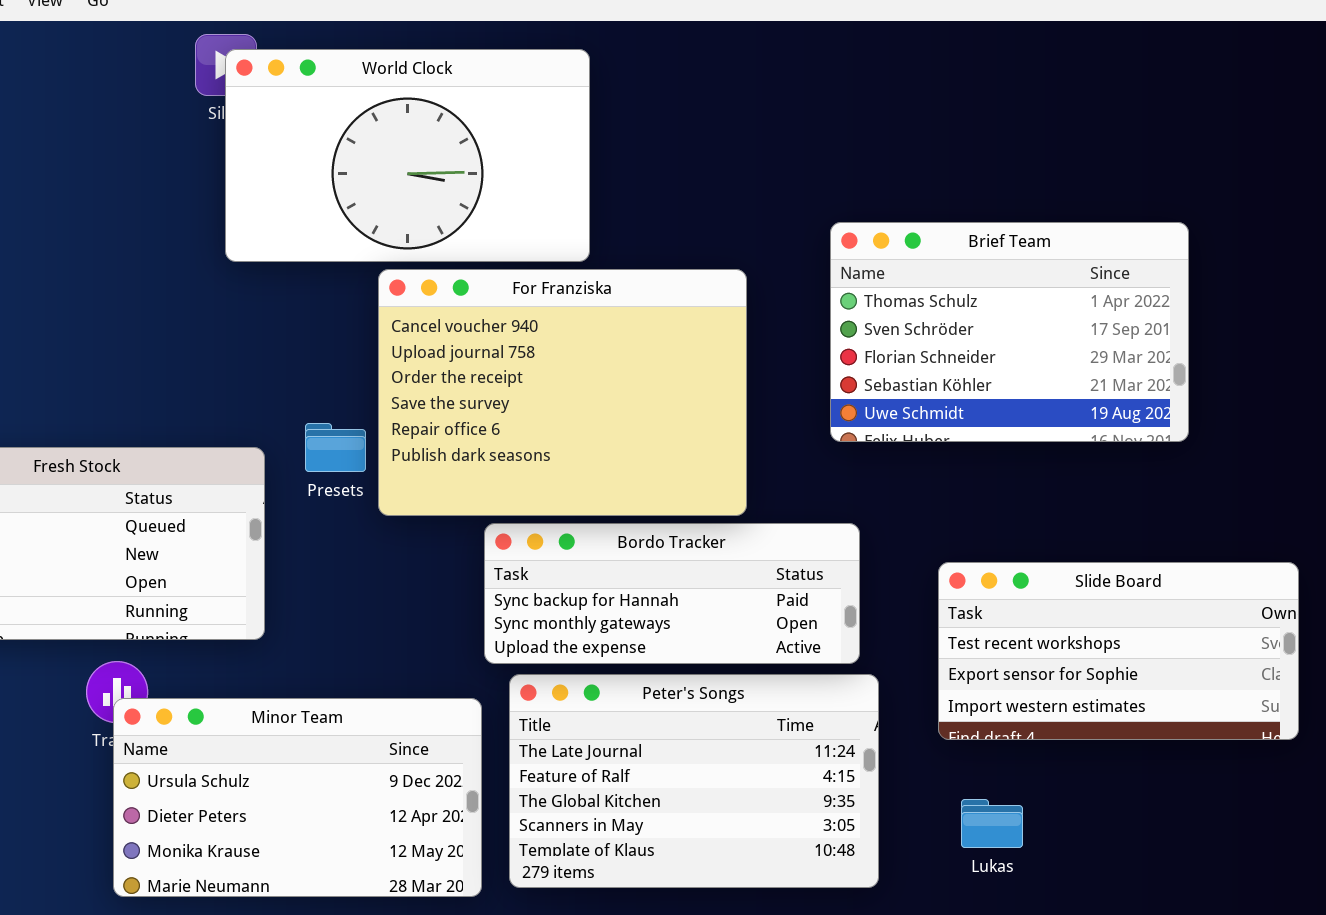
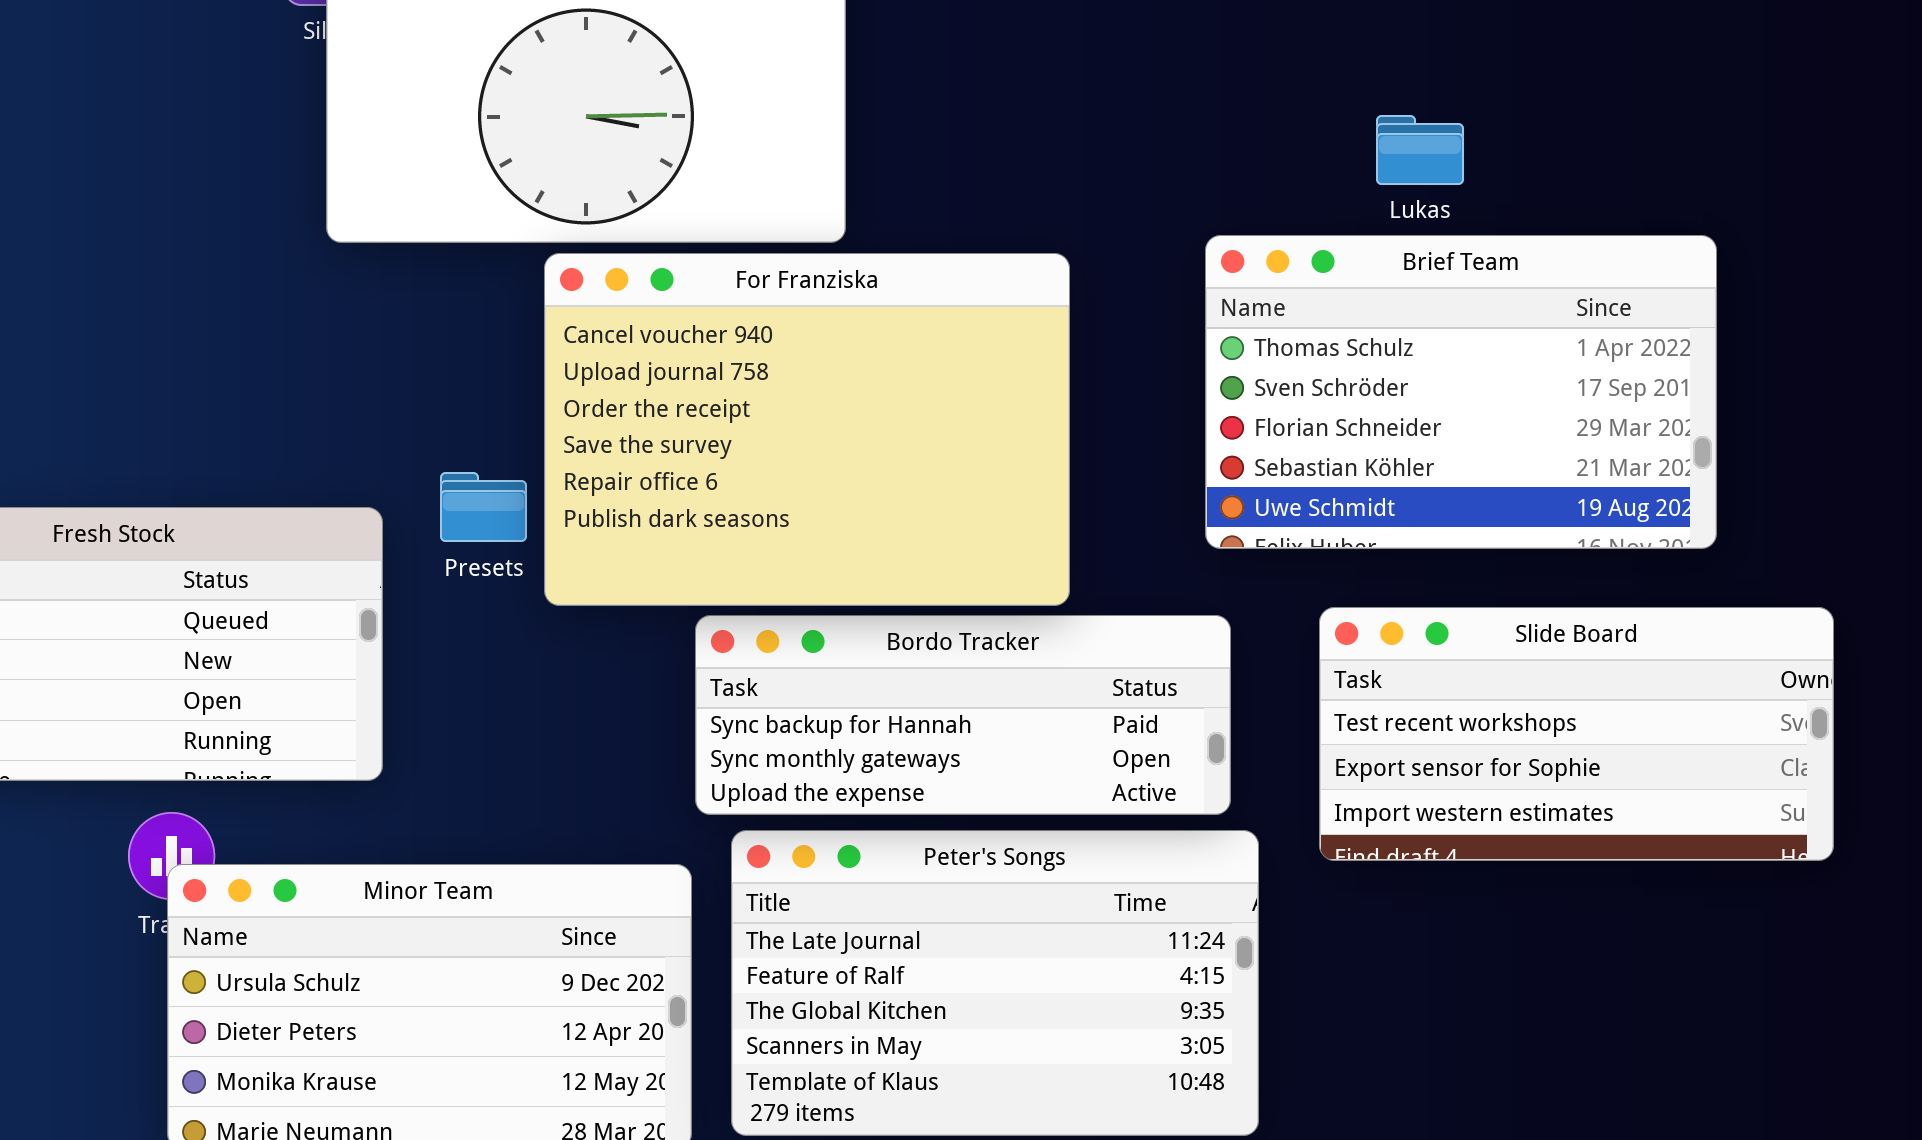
Brief Team: [830,222,1189,442] -> [1205,235,1717,549], moved
Slide Board: [938,562,1299,740] -> [1319,607,1834,861], moved
Lukas: [961,799,1023,848] -> [1376,115,1464,185], moved

